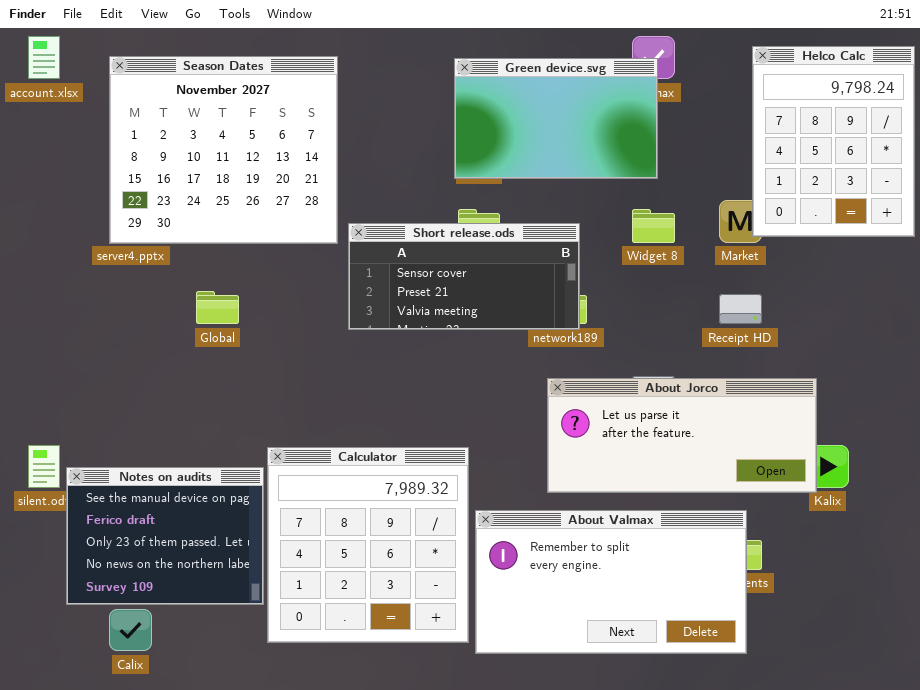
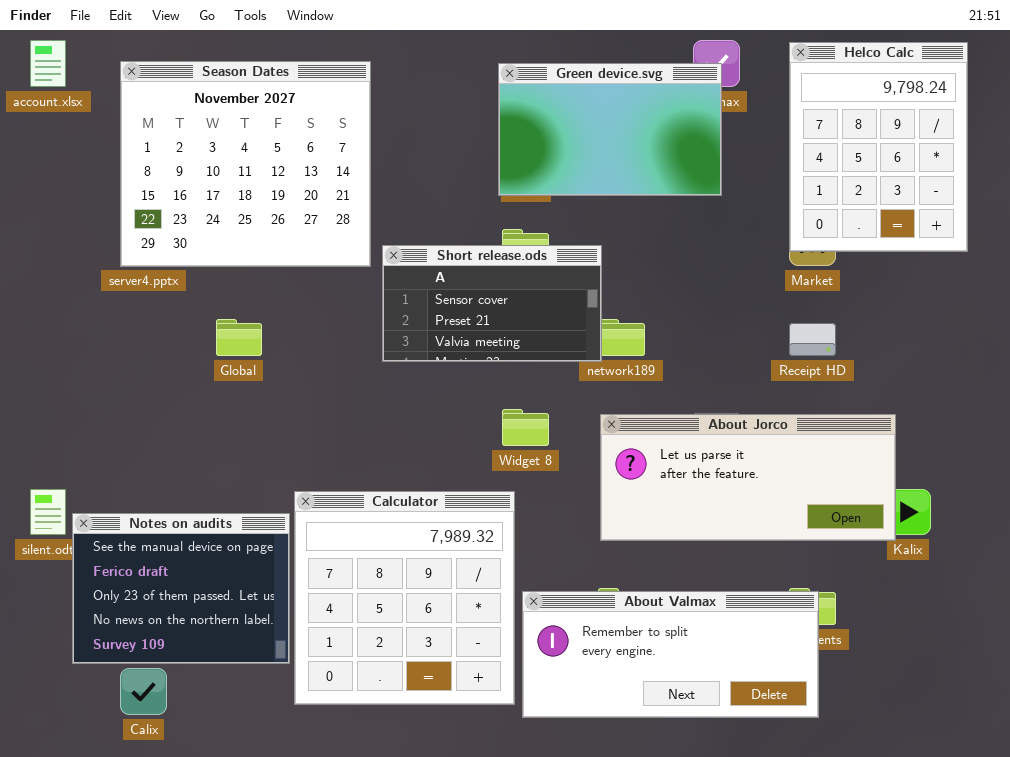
Helco Calc: [752,46,915,237] -> [789,42,968,252], moved
Widget 8: [632,209,675,243] -> [502,409,549,446], moved
Short release.ods: [348,223,580,330] -> [382,245,602,362], resized
About Valmax: [475,510,747,654] -> [522,591,819,718], resized

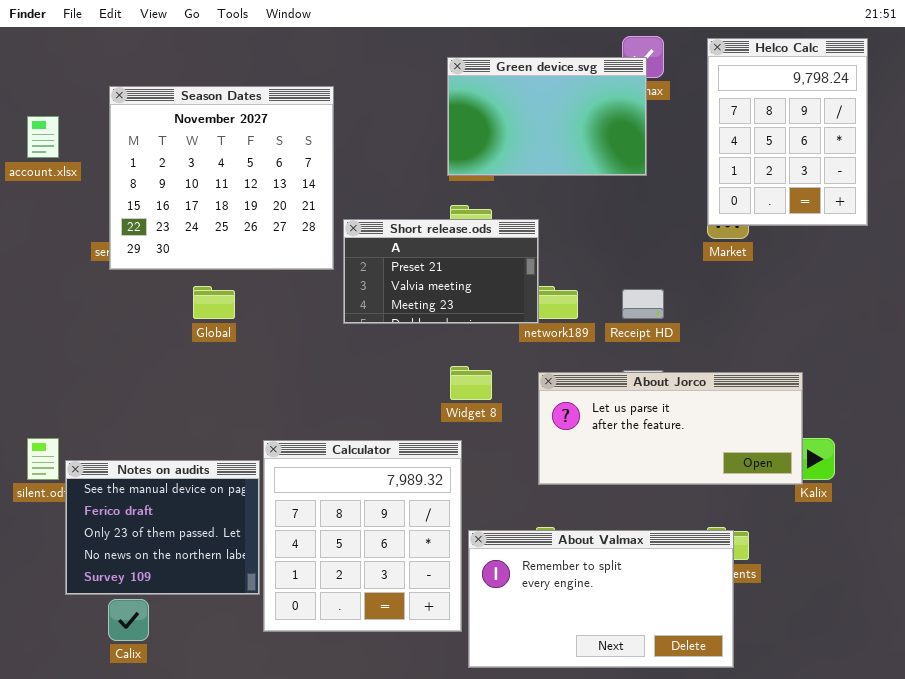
account.xlsx: [30,40,66,87] -> [27,116,59,158], moved
Season Dates: [120,61,371,267] -> [109,86,334,270], moved
Short release.ods: [382,245,602,362] -> [343,219,539,324], scrolled down 1 row
Receipt HD: [789,323,836,356] -> [622,289,664,319], moved
About Valmax: [522,591,819,718] -> [468,530,734,668], resized

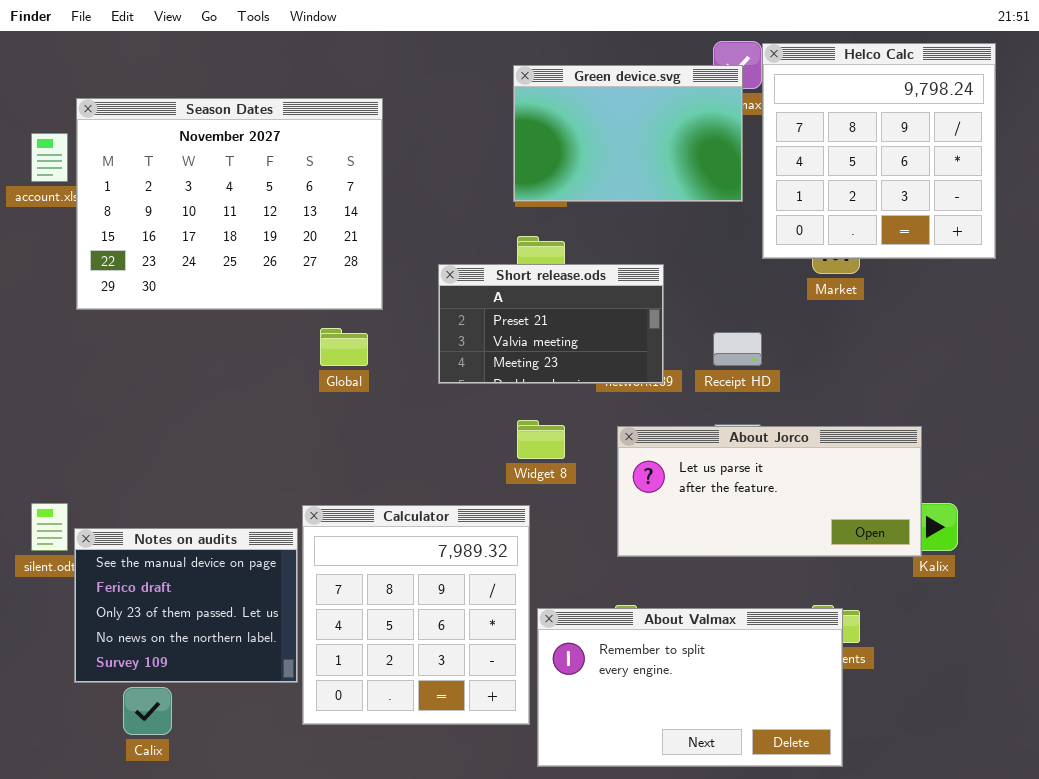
Helco Calc: [707,38,868,226] -> [762,43,996,259], resized
Season Dates: [109,86,334,270] -> [76,98,383,310], resized
Short release.ods: [343,219,539,324] -> [438,264,664,384], moved
Global: [193,286,235,319] -> [320,328,368,366], moved

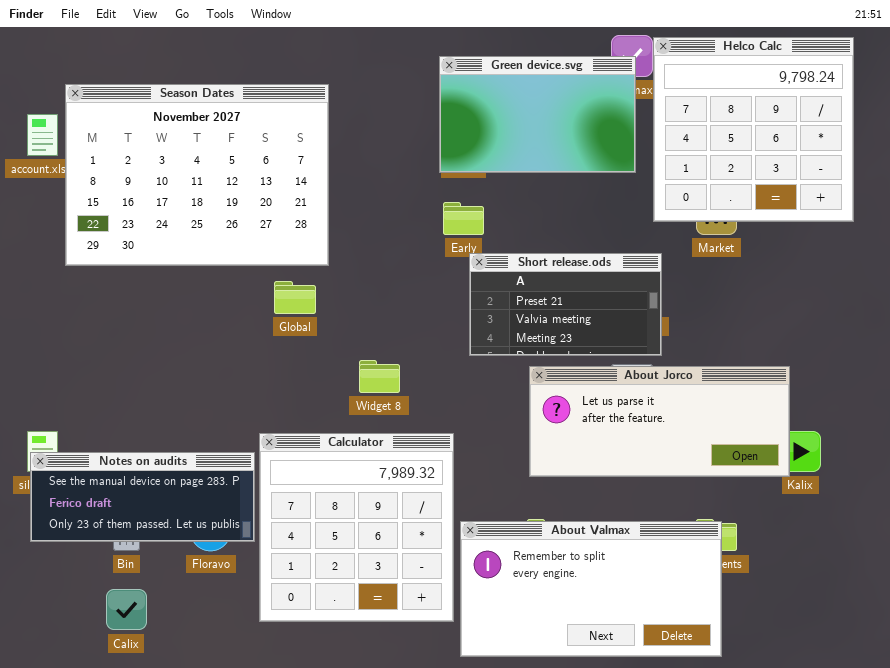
Short release.ods: [438,264,664,384] -> [469,253,662,356], moved
Widget 8: [517,420,565,459] -> [359,360,400,393], moved
Notes on audits: [74,528,298,683] -> [30,452,255,542], resized

